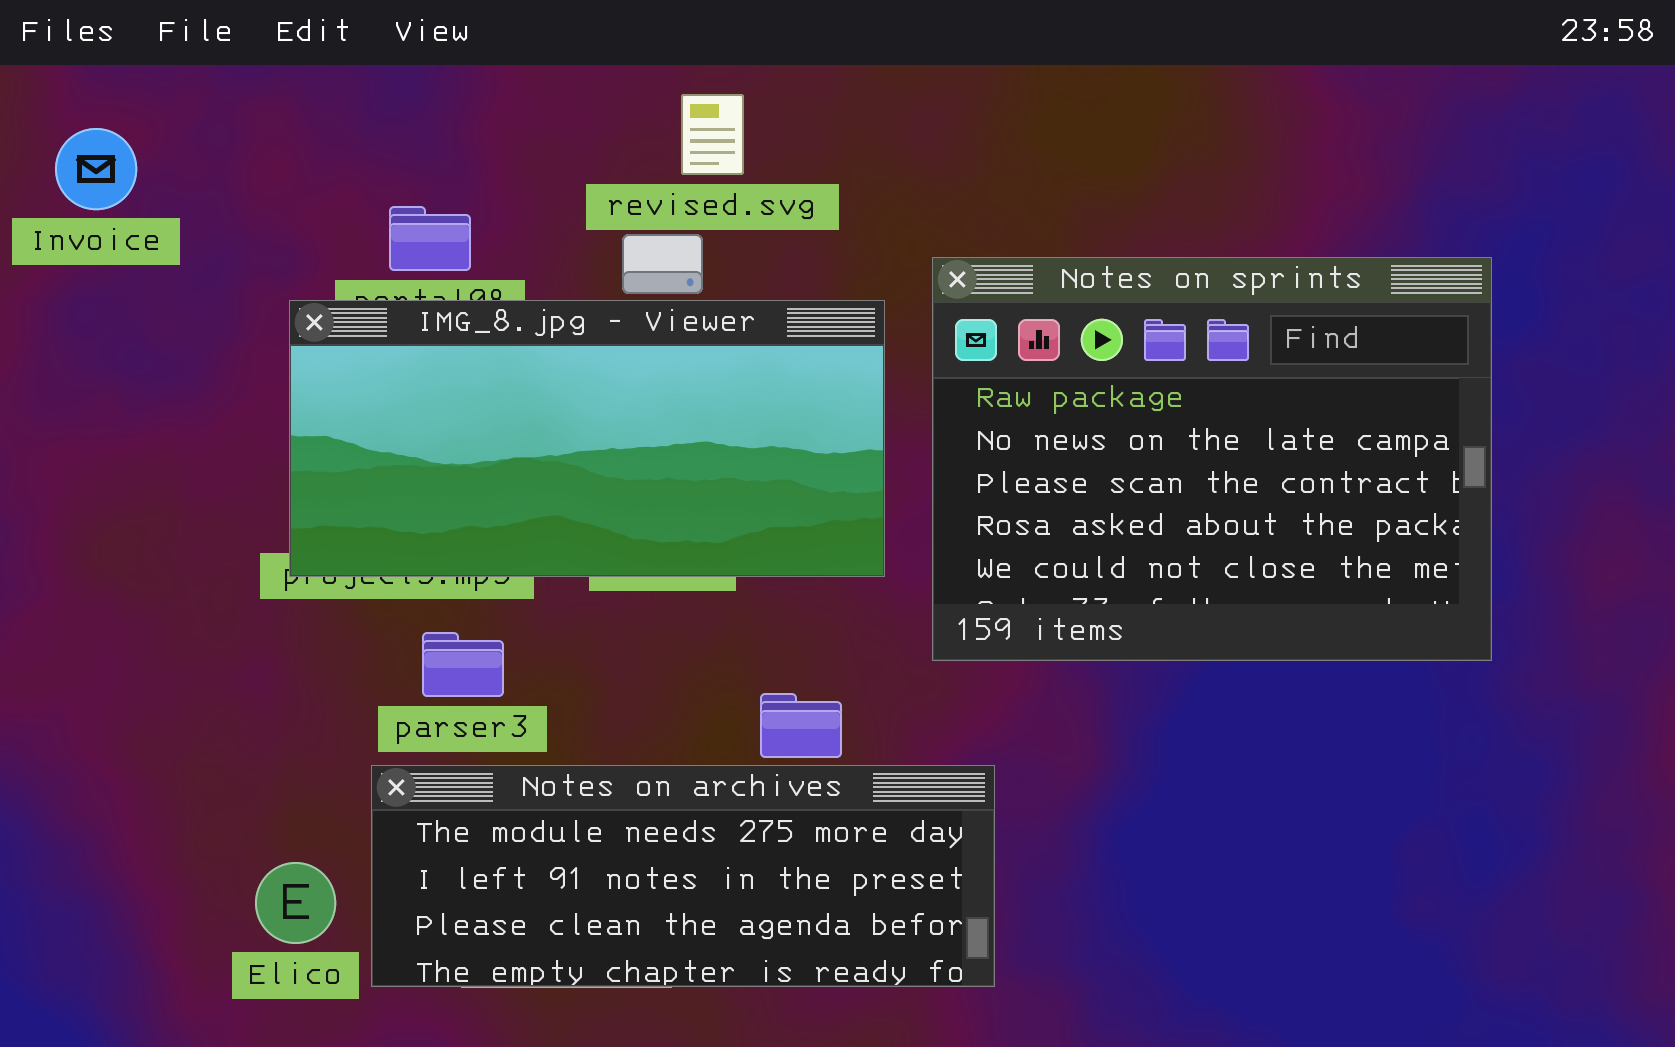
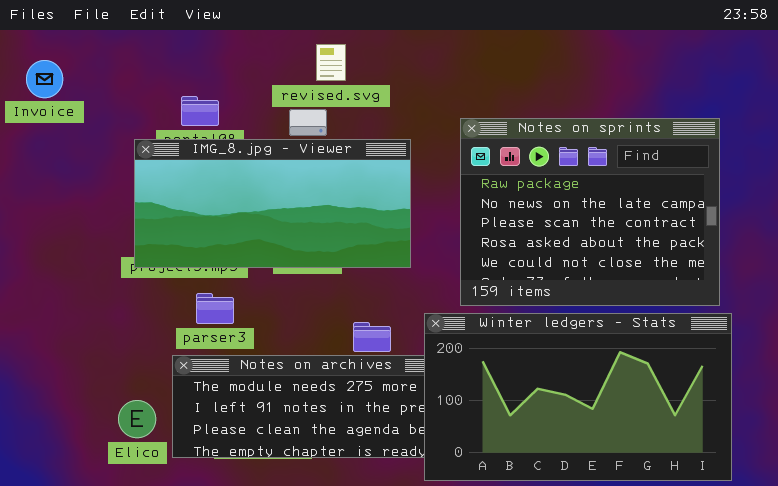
Notes on sprints: [932,257,1492,661] -> [460,118,720,306], moved
Winter ledgers - Stats: none -> [424,313,732,481], opened

